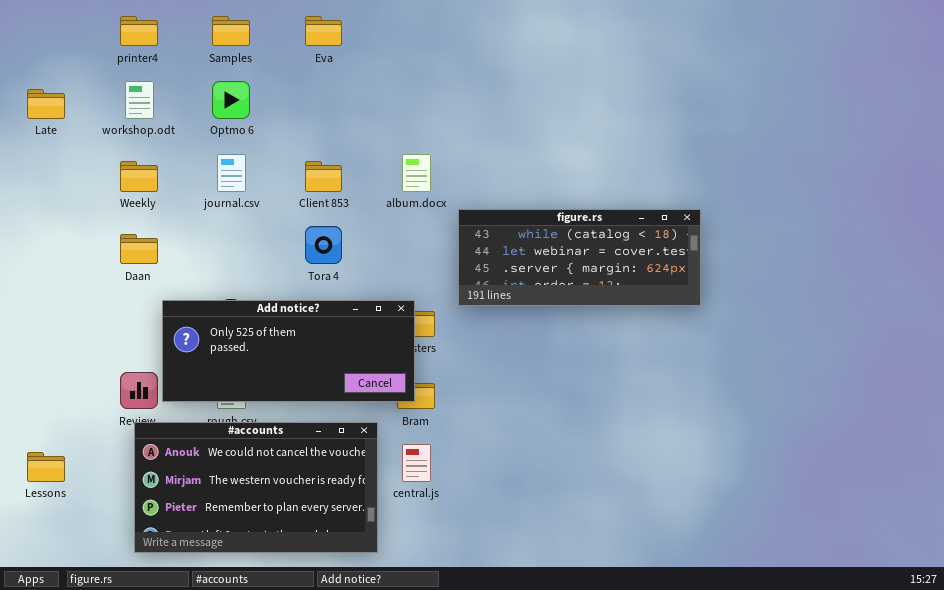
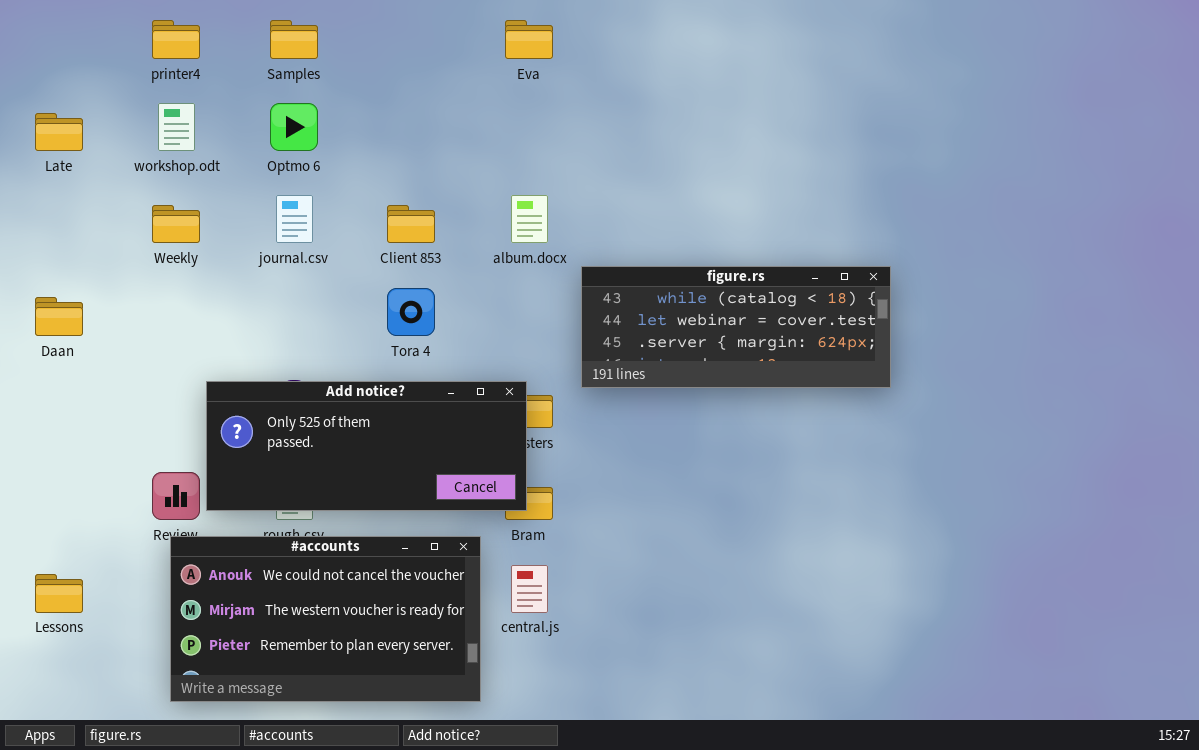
Eva: [305,16,342,46] -> [505,20,553,59], moved
Daan: [120,234,158,264] -> [35,297,83,336], moved

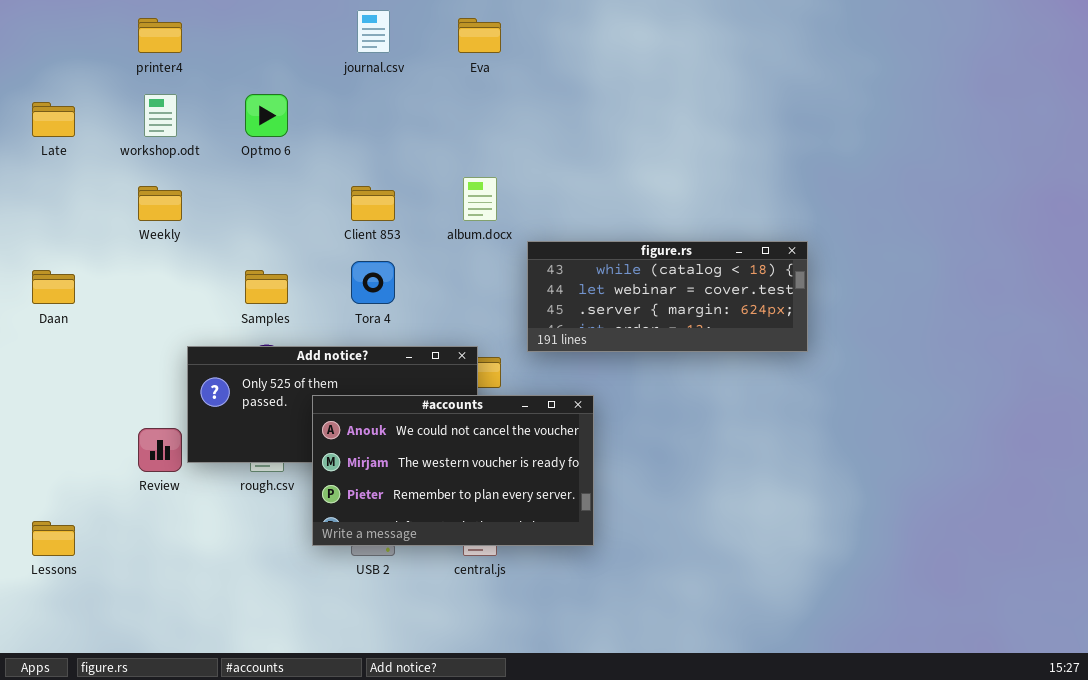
Samples: [270,20,318,59] -> [245,270,288,304], moved
journal.csv: [276,195,313,243] -> [357,10,390,53], moved
#accounts: [170,536,481,702] -> [312,395,594,546], moved

